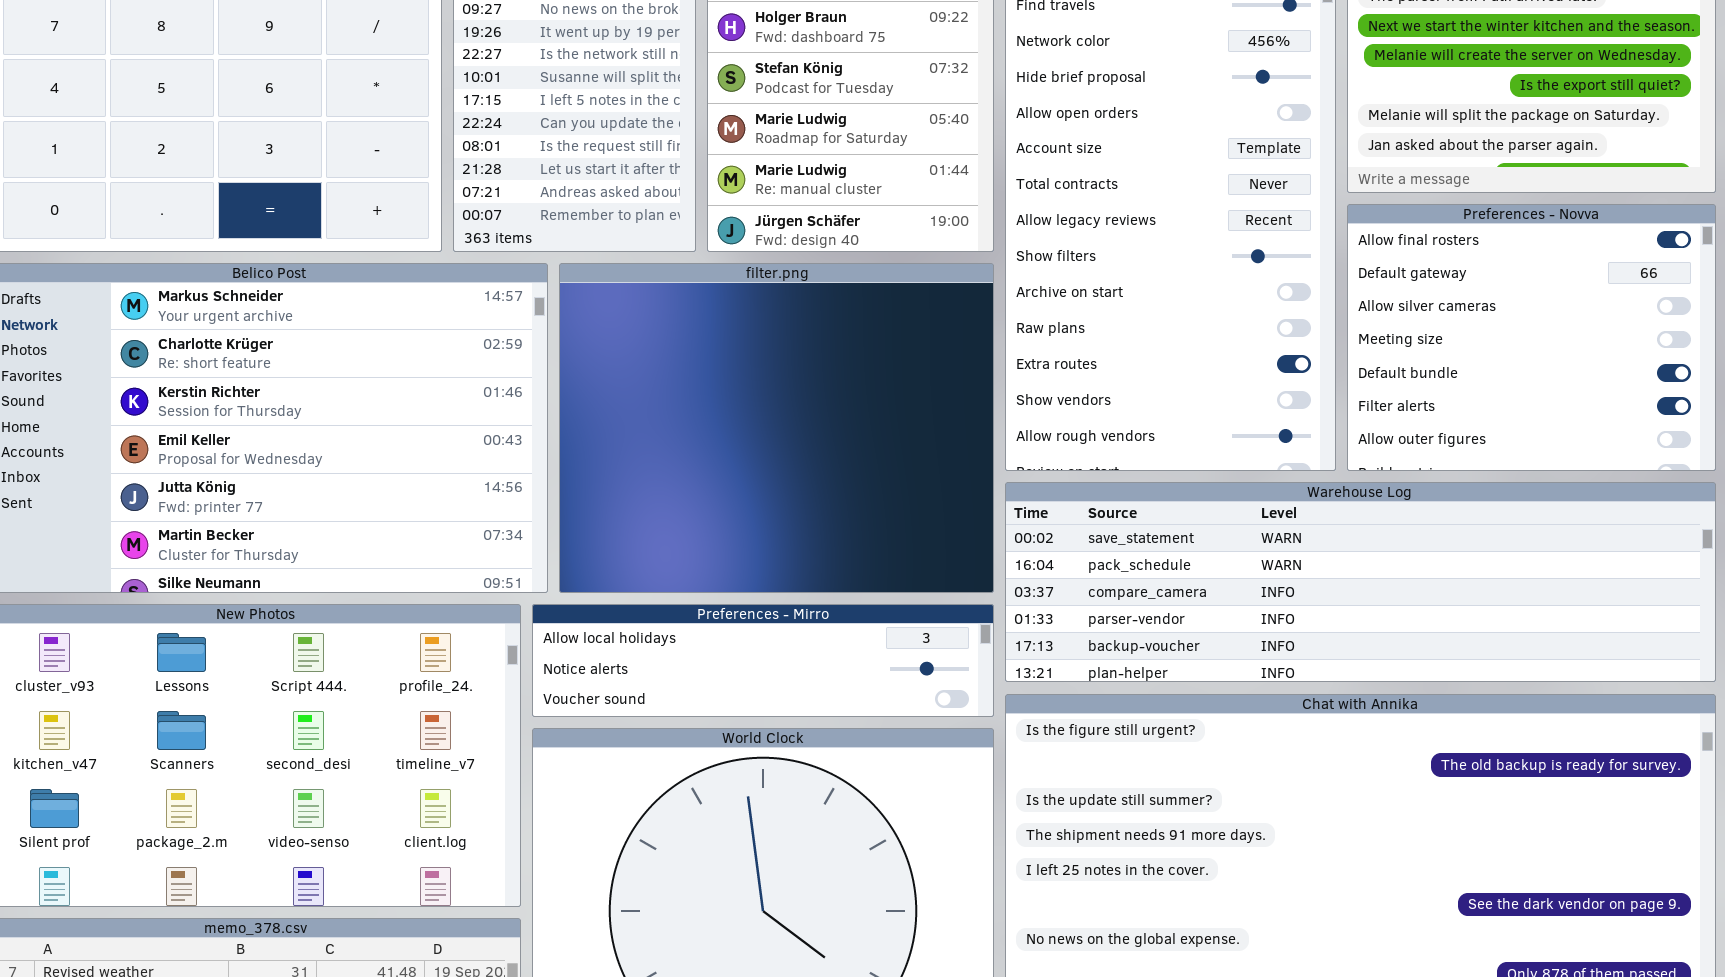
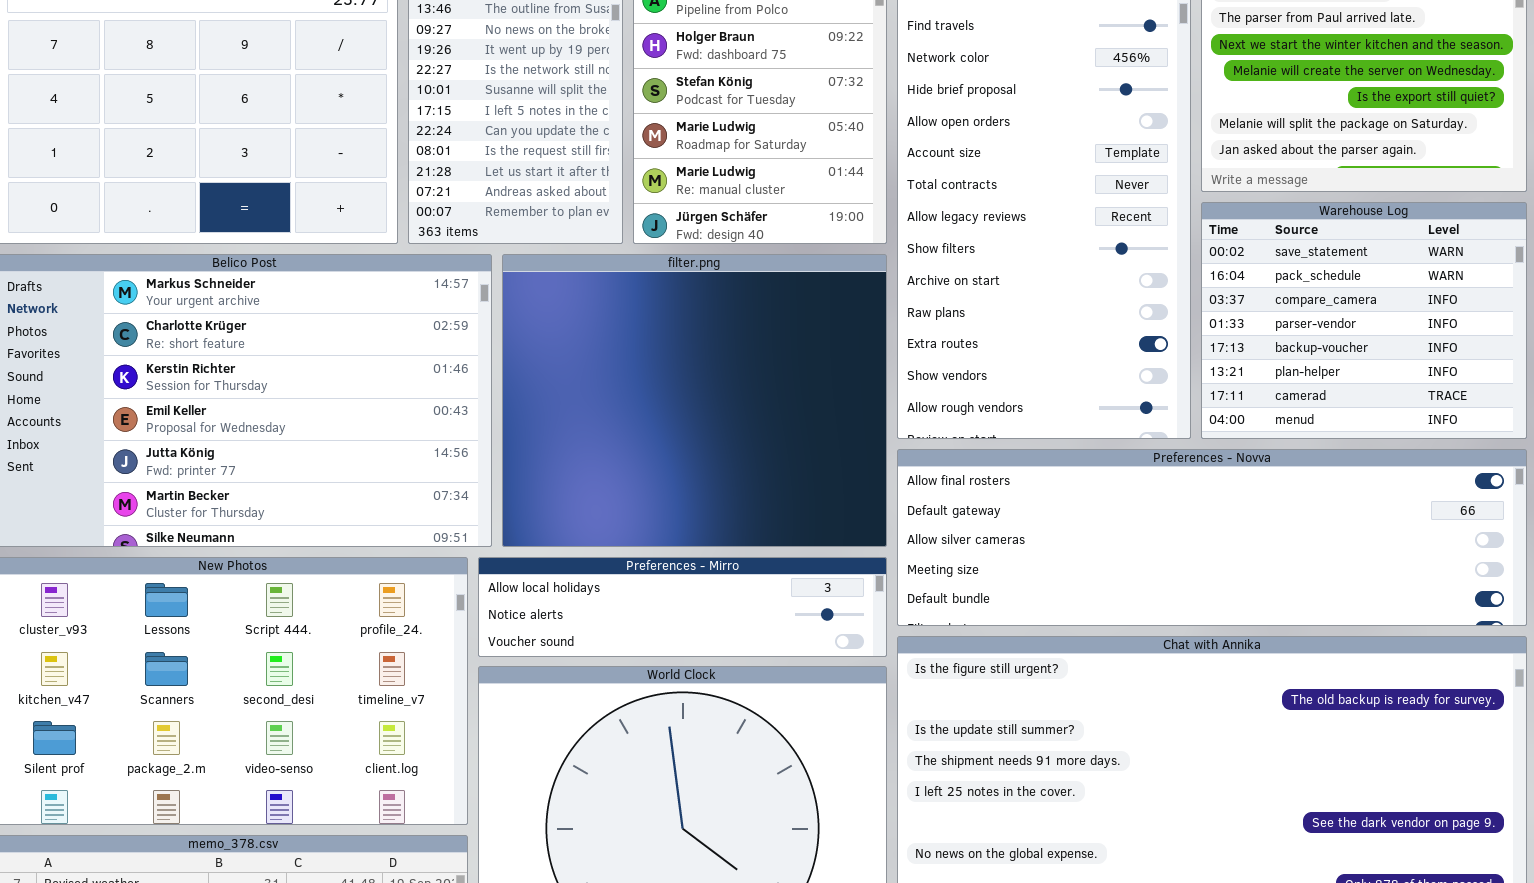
Preferences - Novva: [1347,204,1716,471] -> [897,449,1527,626], moved, resized
Warehouse Log: [1005,482,1716,682] -> [1201,202,1527,439], moved, resized

